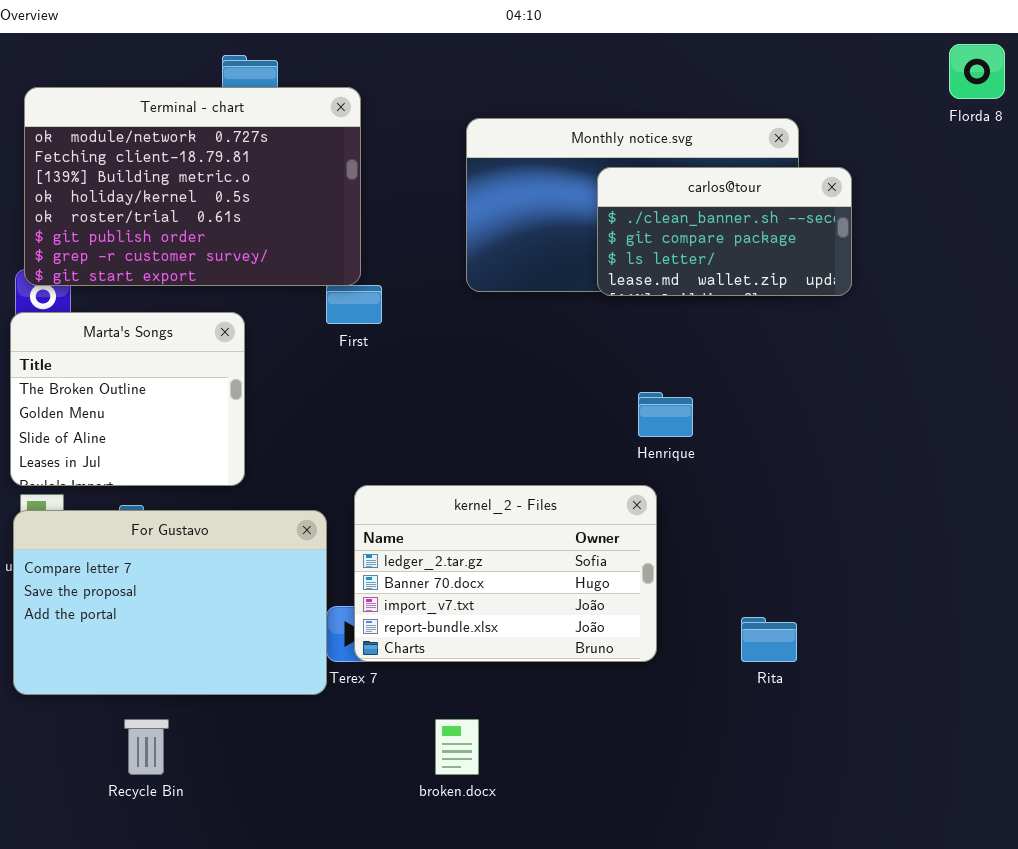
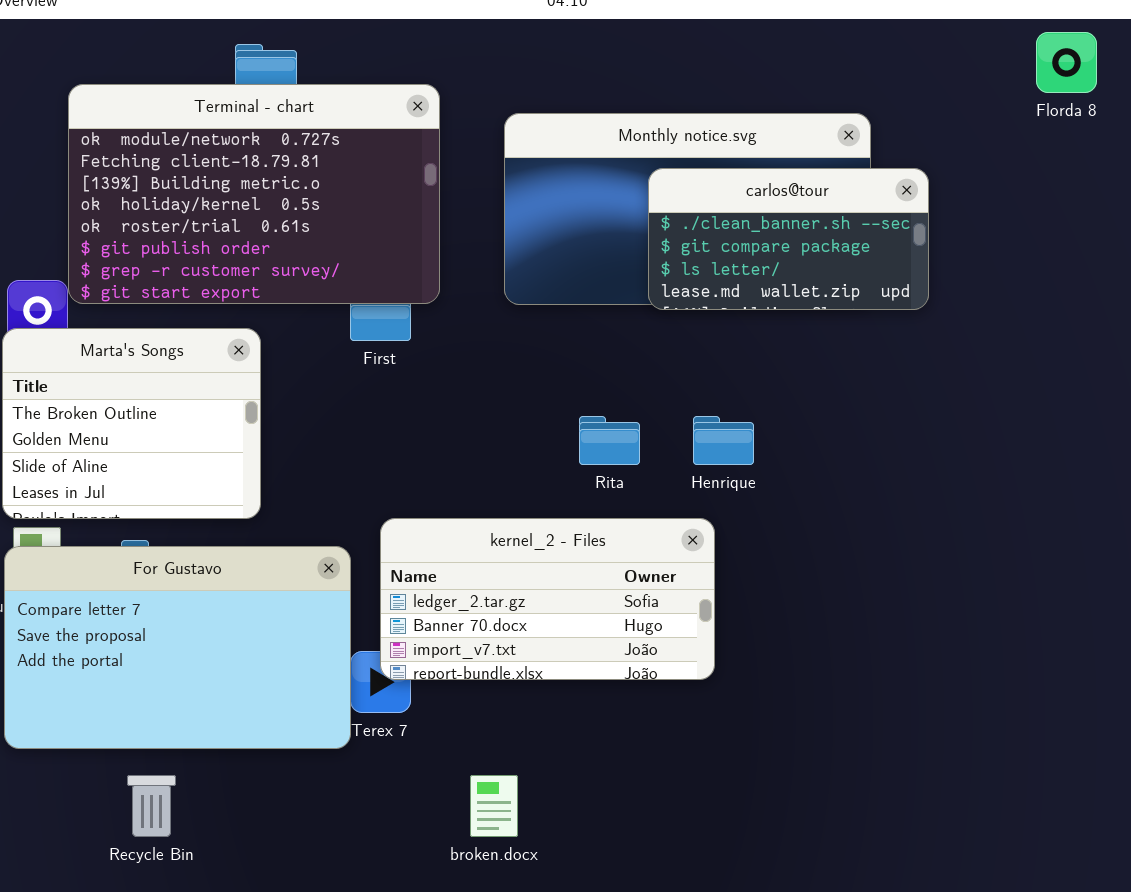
Terminal - chart: [24,87,361,286] -> [68,84,440,304], moved
kernel_2 - Files: [354,485,657,662] -> [380,518,715,680], resized
Rita: [741,617,797,662] -> [579,416,640,465], moved

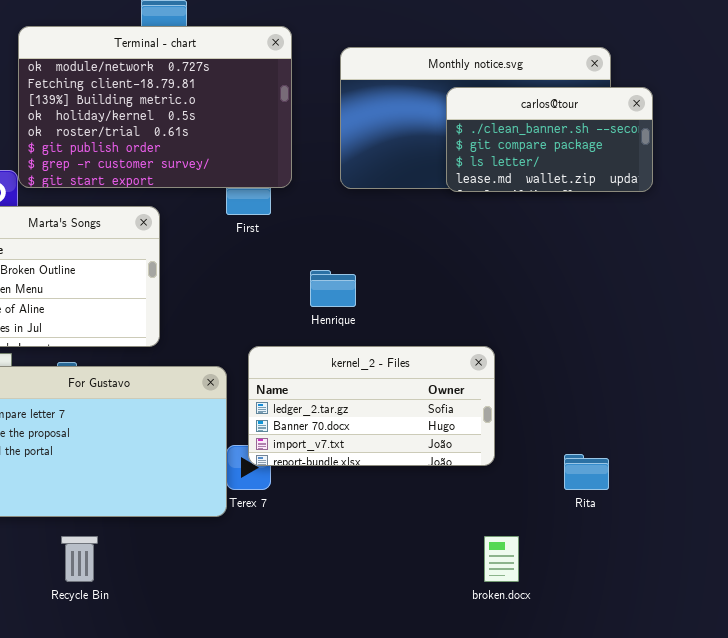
Rita: [579,416,640,465] -> [564,454,609,490], moved
Henrique: [693,416,754,465] -> [310,270,356,307], moved
broken.docx: [470,775,518,837] -> [484,536,519,582], moved

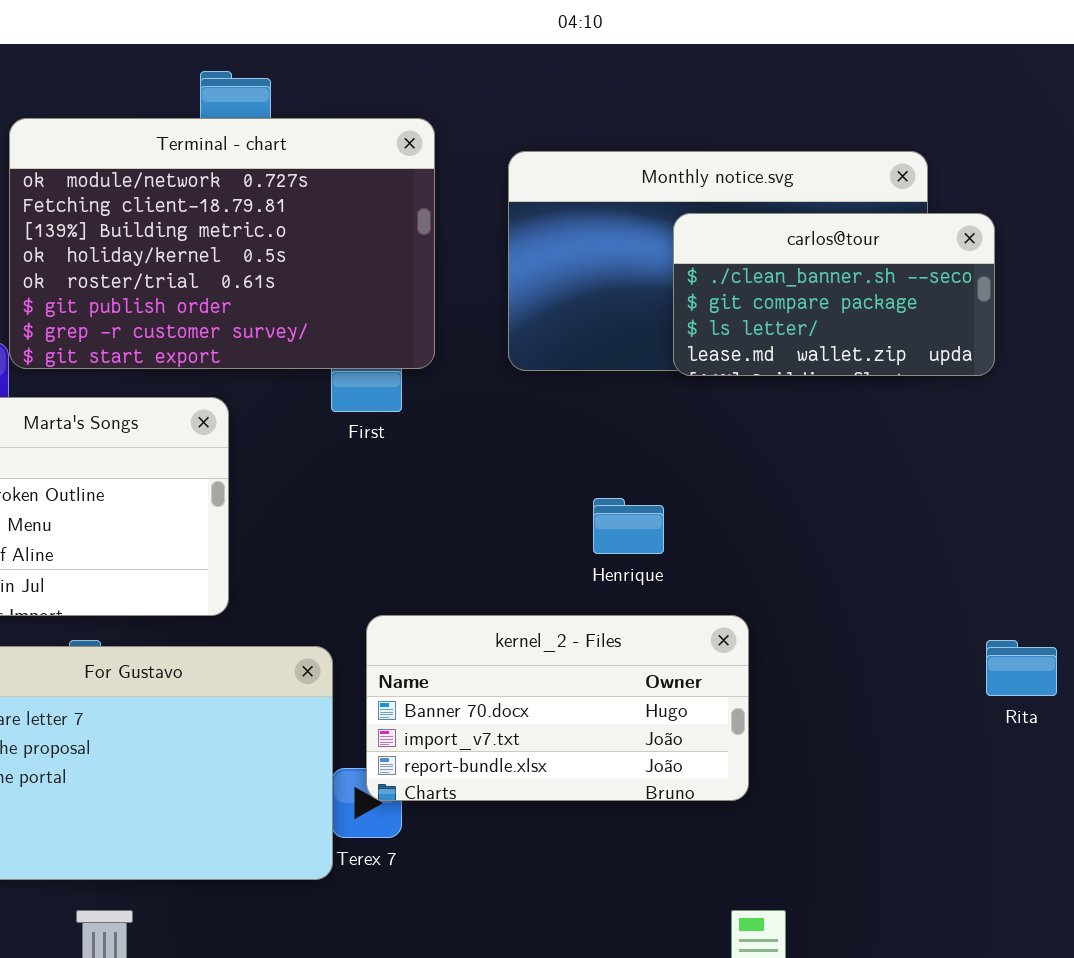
Henrique: [310,270,356,307] -> [593,498,664,554], moved
kernel_2 - Files: [248,346,495,466] -> [366,615,749,801], scrolled down 1 row
Rita: [564,454,609,490] -> [986,640,1057,696], moved

